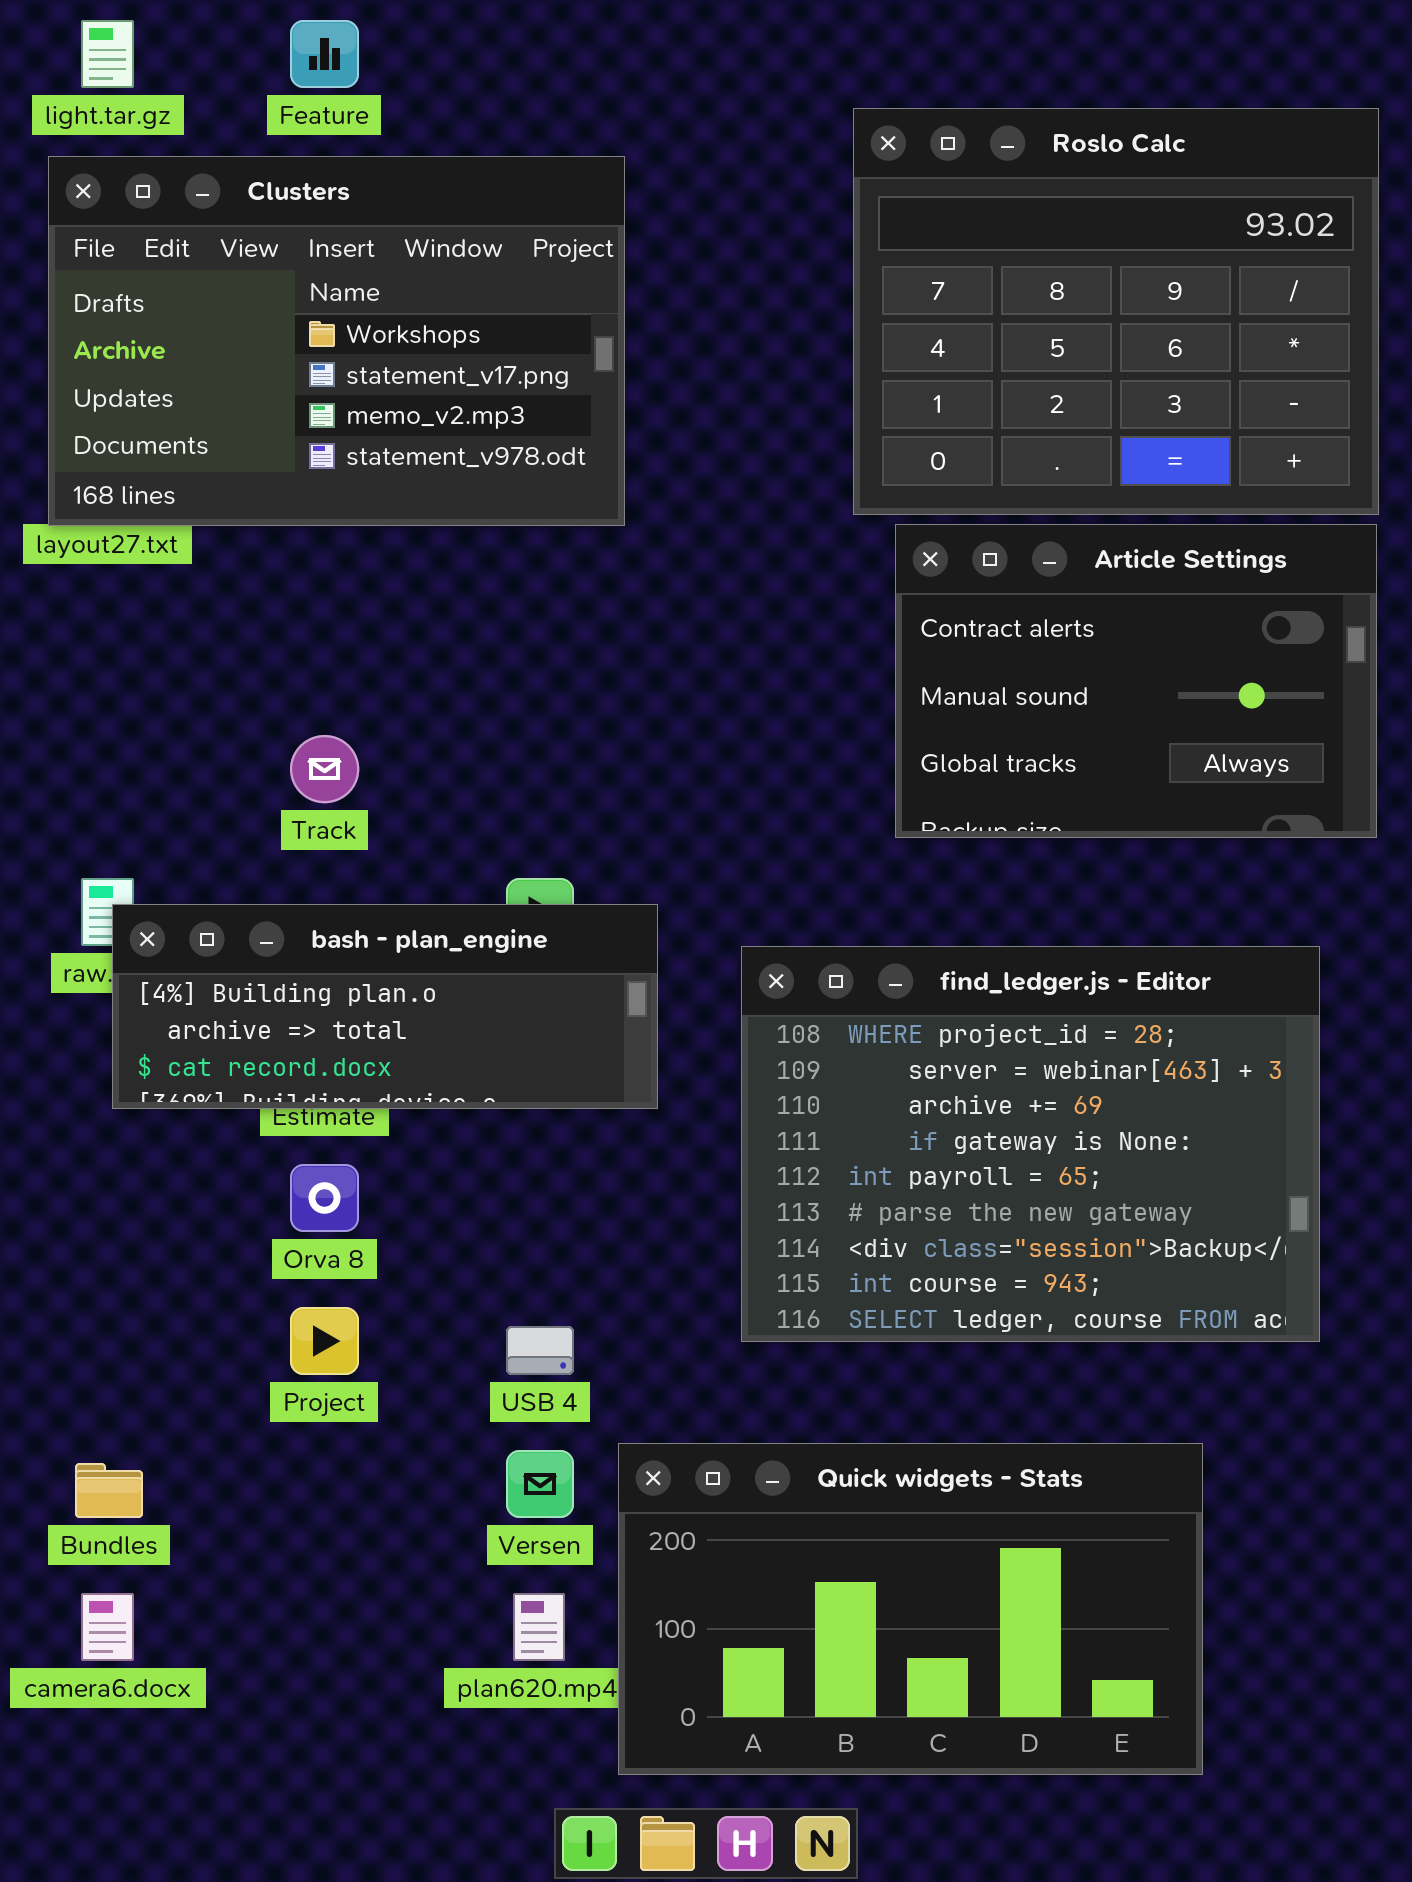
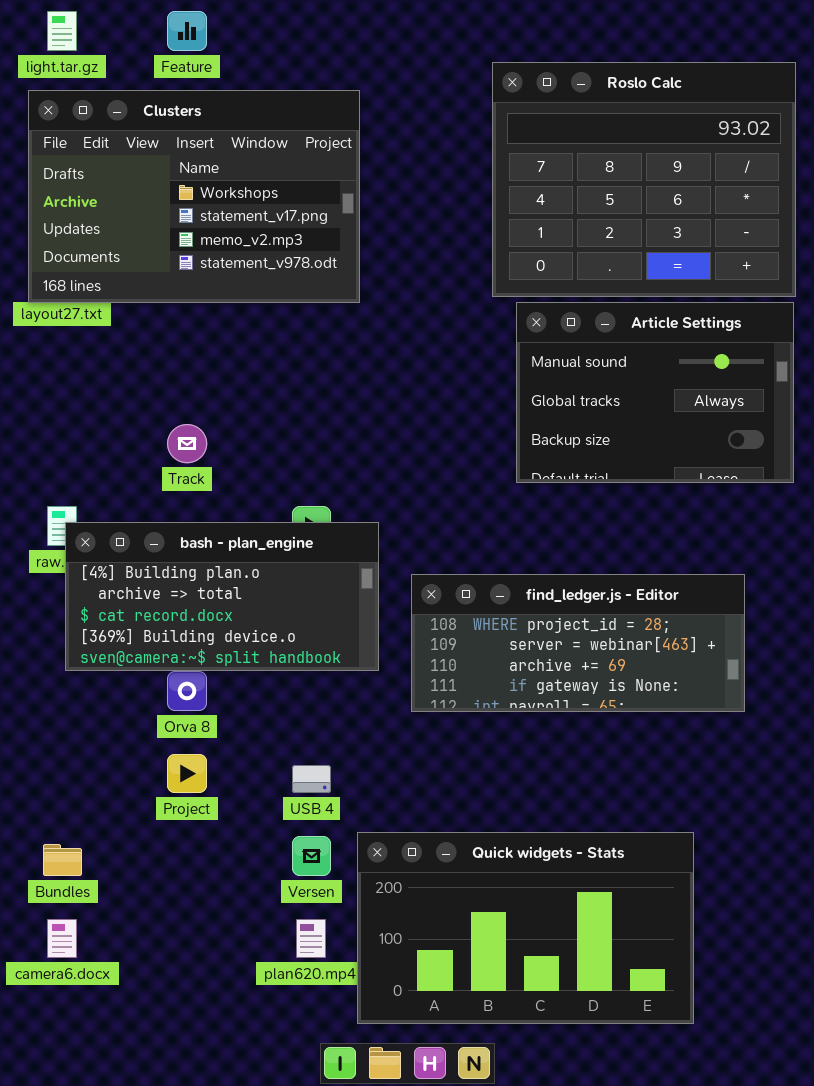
Article Settings: [895,524,1377,838] -> [516,302,794,483], scrolled down 1 row
bash - plan_engine: [112,904,658,1109] -> [65,522,379,671], resized
find_ledger.js - Editor: [741,946,1320,1342] -> [411,574,745,712], moved, resized

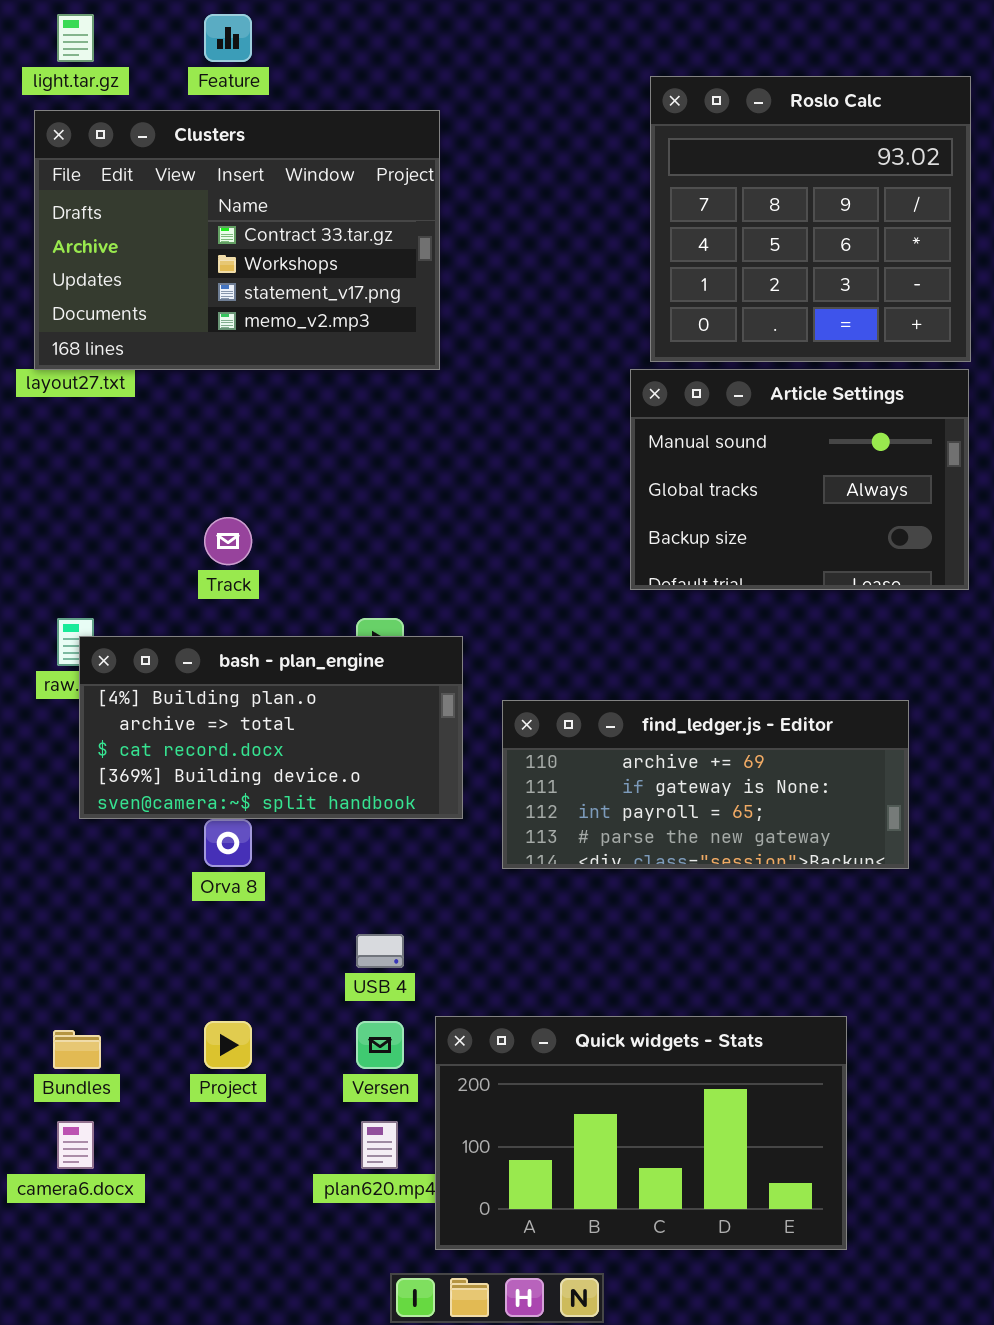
Roslo Calc: [492,62,796,297] -> [650,76,971,362], resized
Clusters: [28,90,360,303] -> [34,110,440,370], scrolled up 1 row
find_ledger.js - Editor: [411,574,745,712] -> [502,700,909,869], scrolled down 2 rows
Project: [167,754,207,793] -> [204,1021,252,1069], moved

